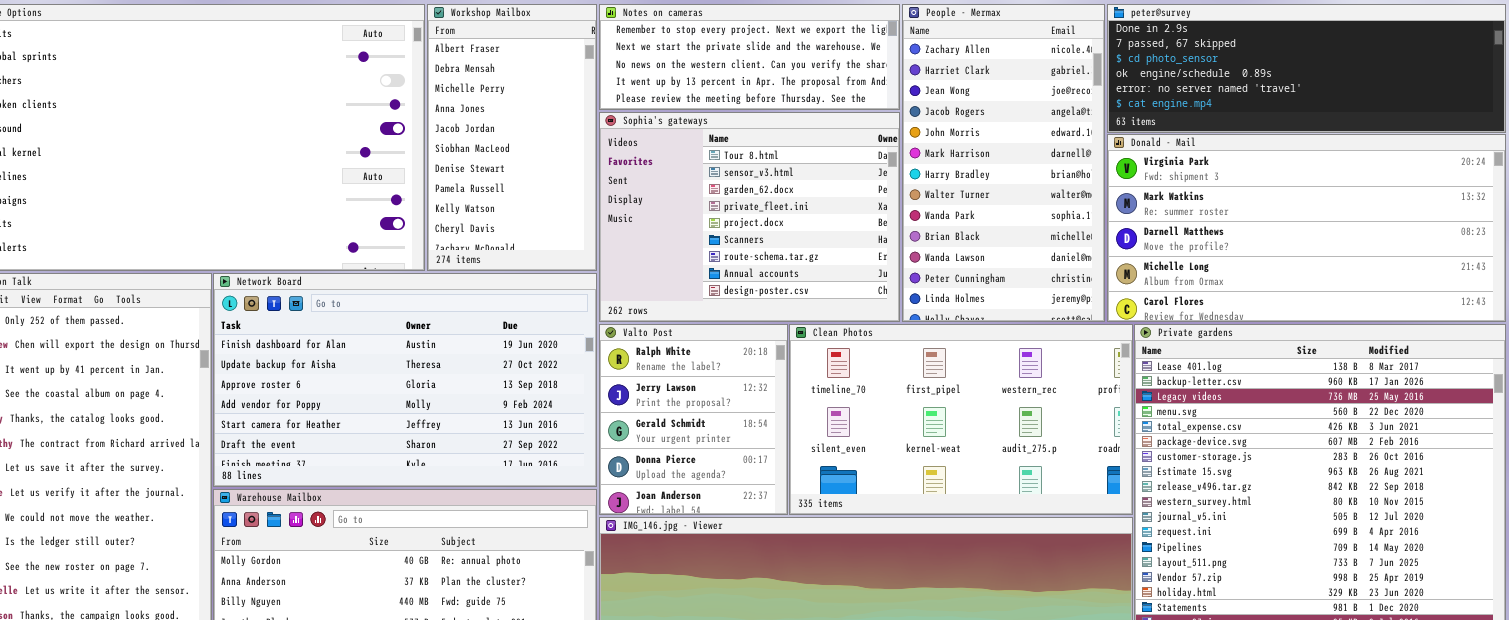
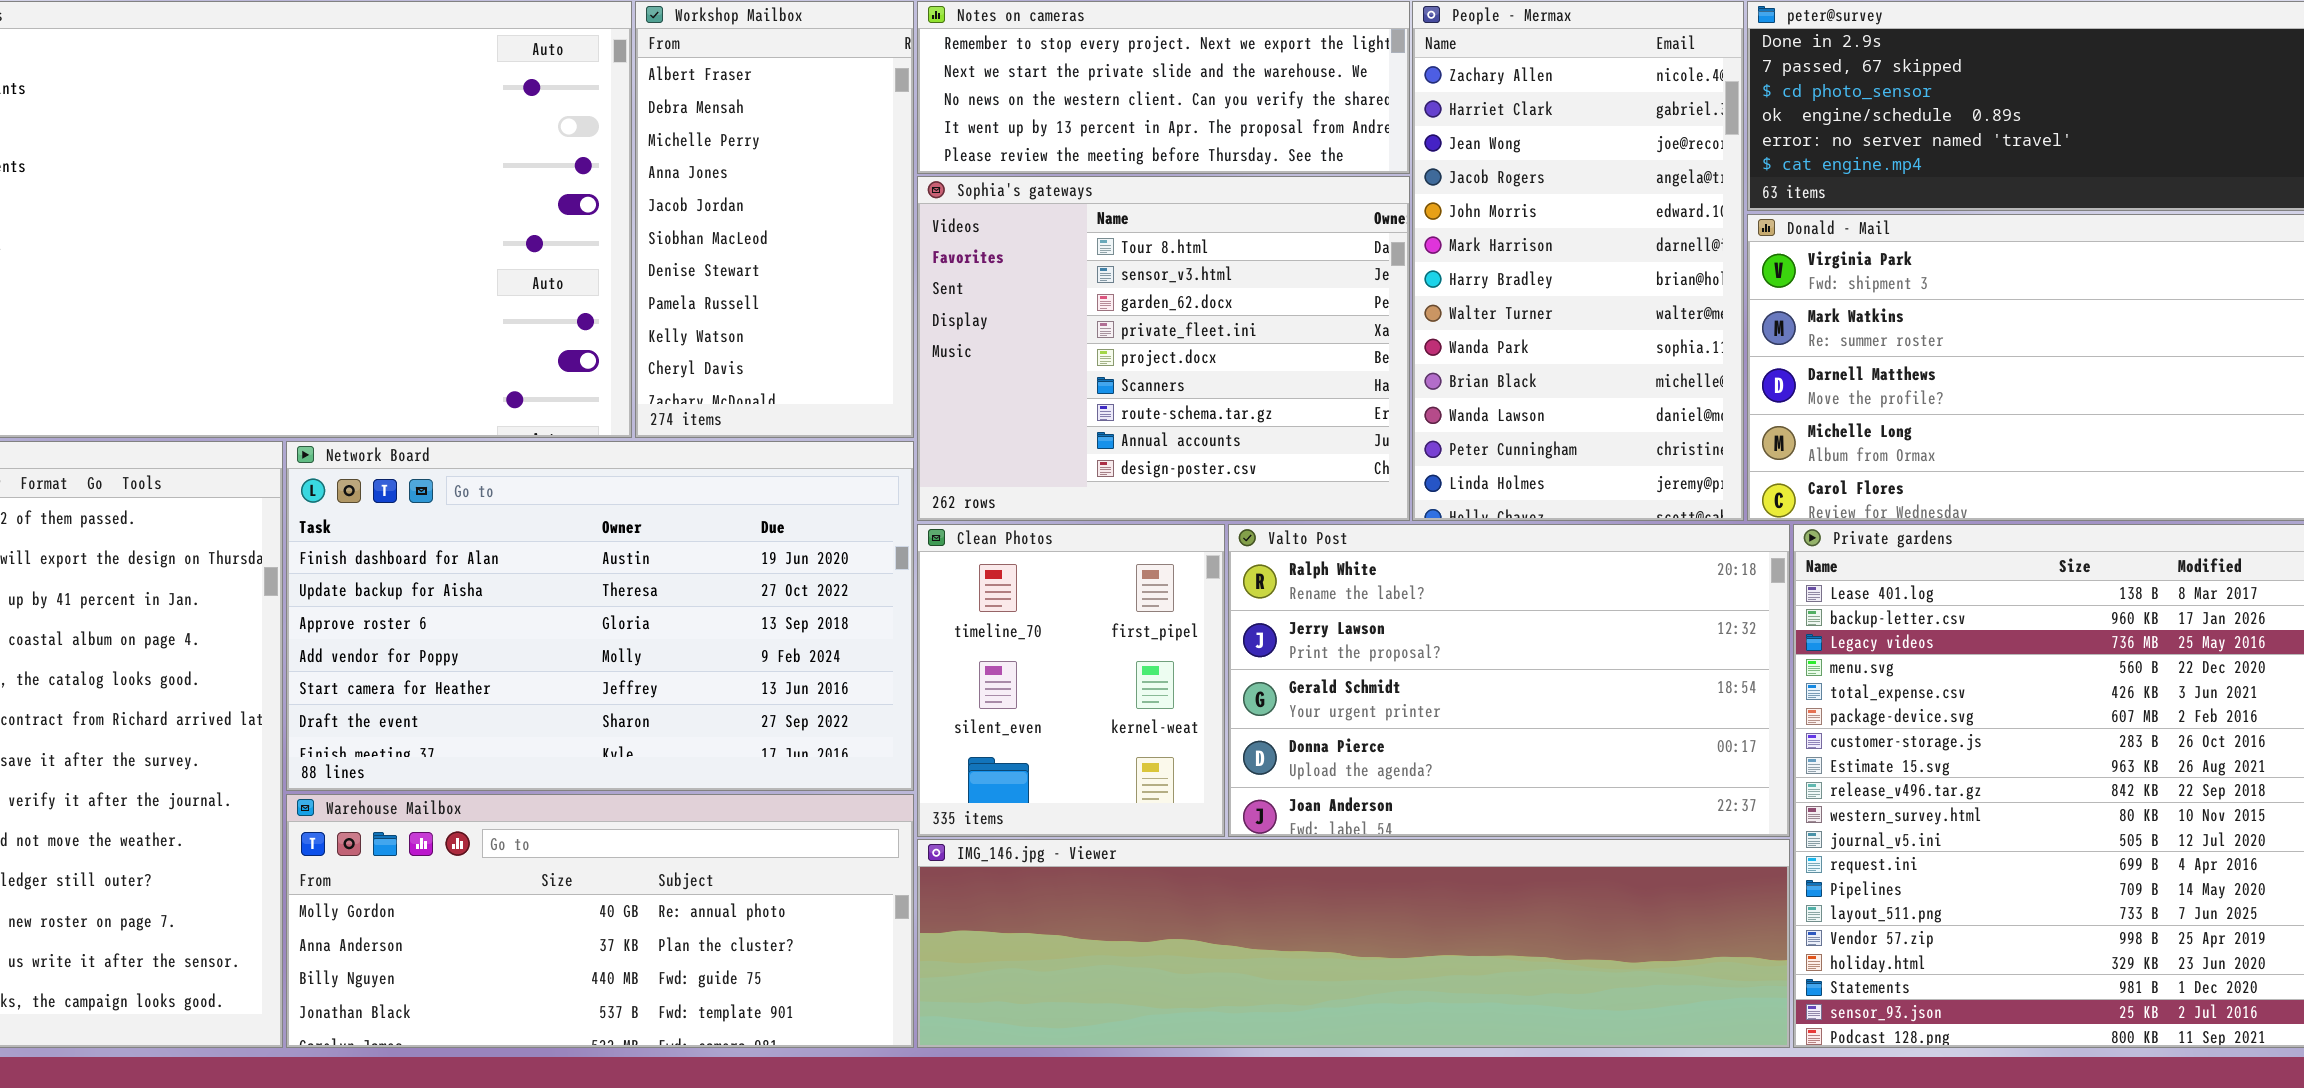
Valto Post: [599,324,788,515] -> [1228,524,1790,837], moved, resized
Clean Photos: [789,324,1133,515] -> [917,524,1225,837], moved, resized

